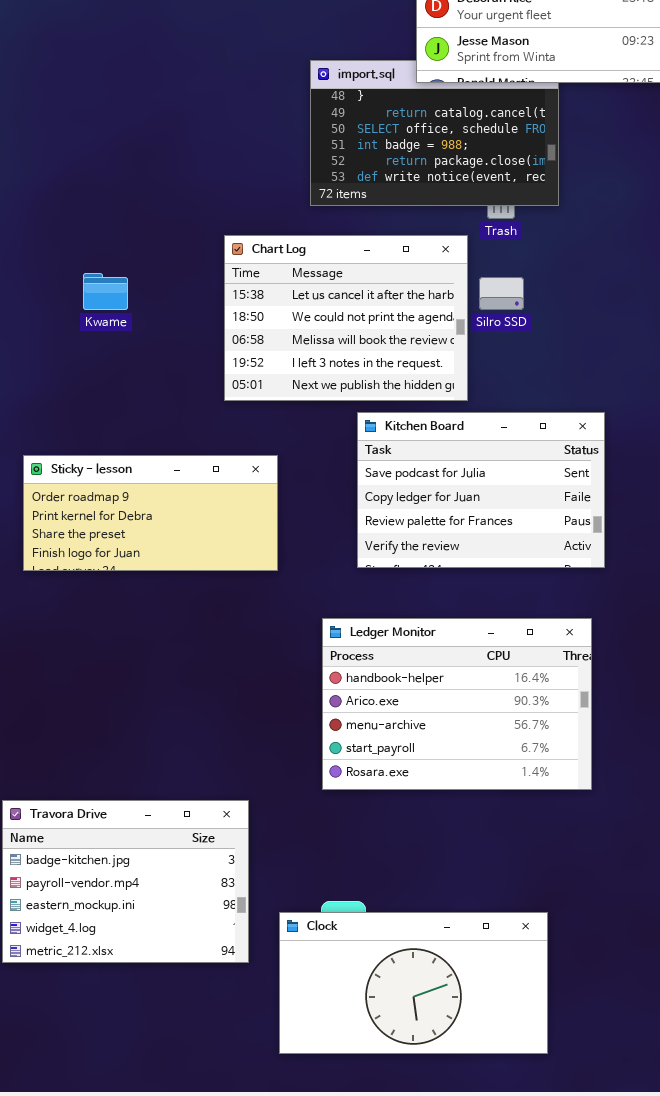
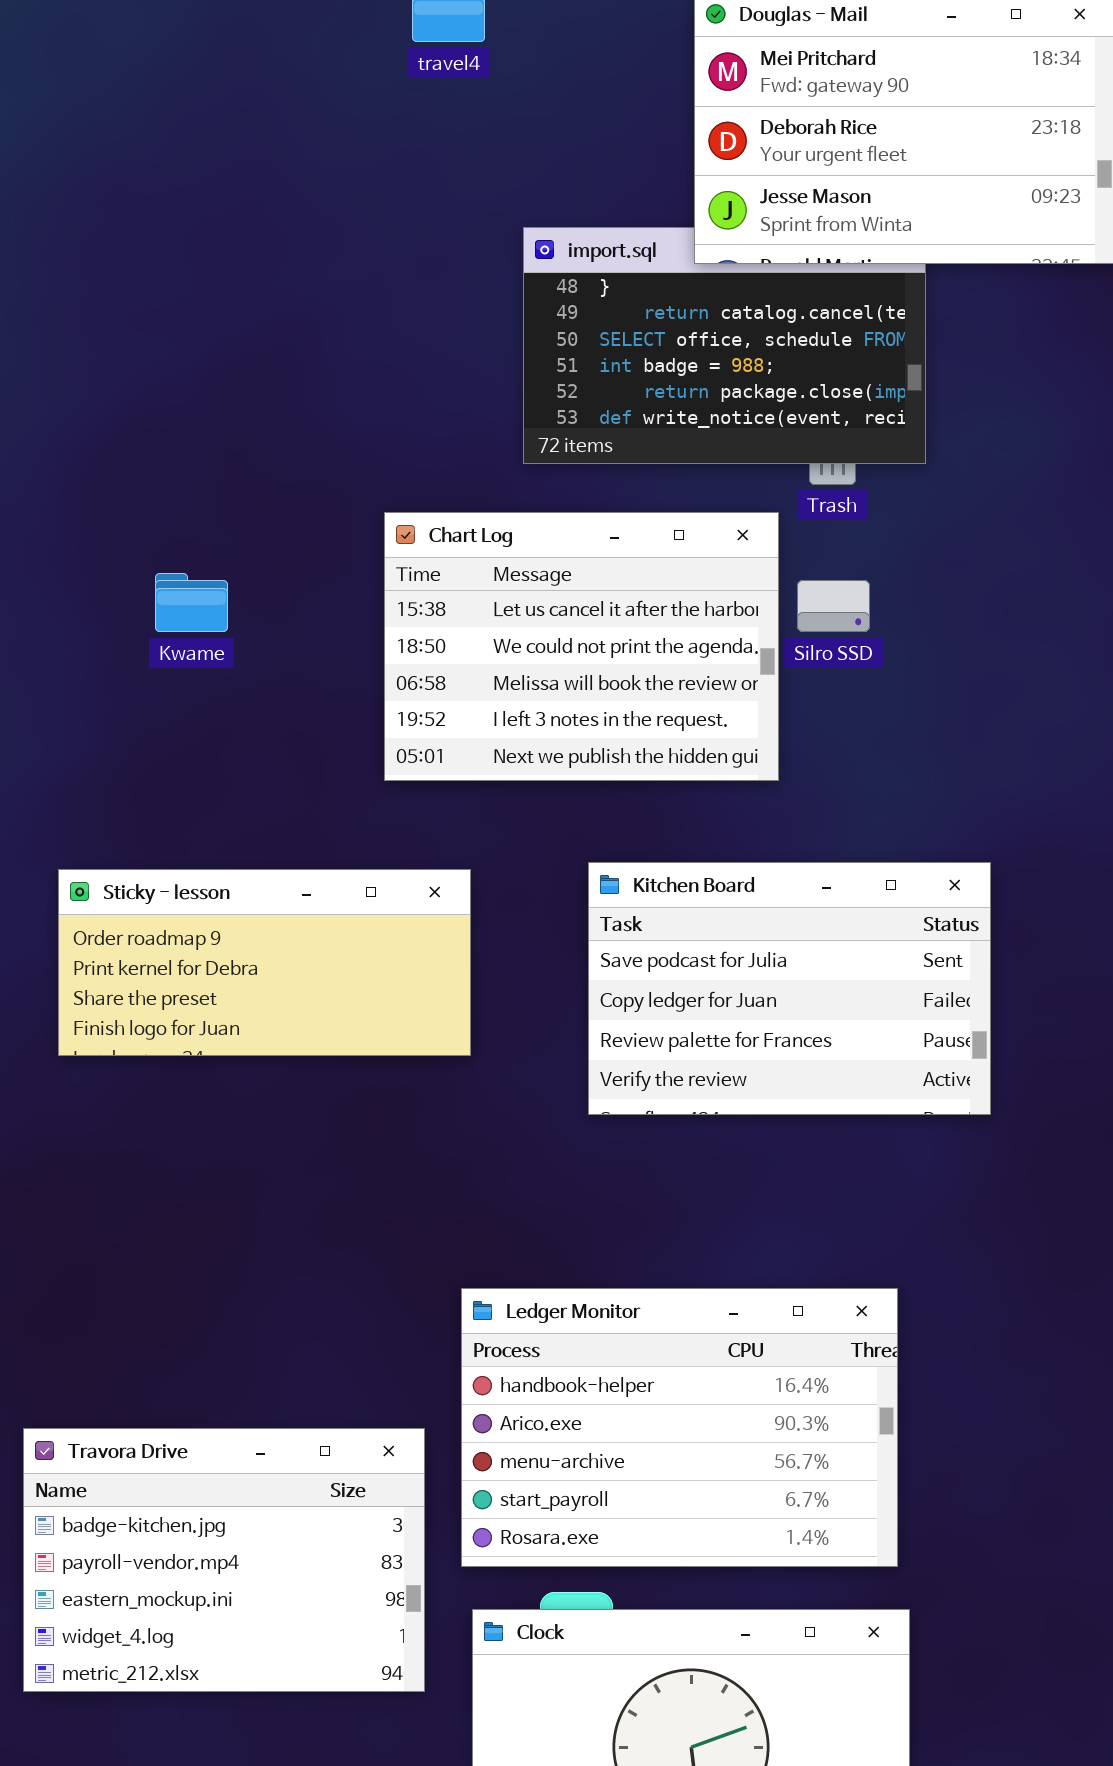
Kitchen Board: [357,412,605,568] -> [588,862,991,1115], moved
Ledger Monitor: [322,618,592,790] -> [461,1288,898,1567], moved

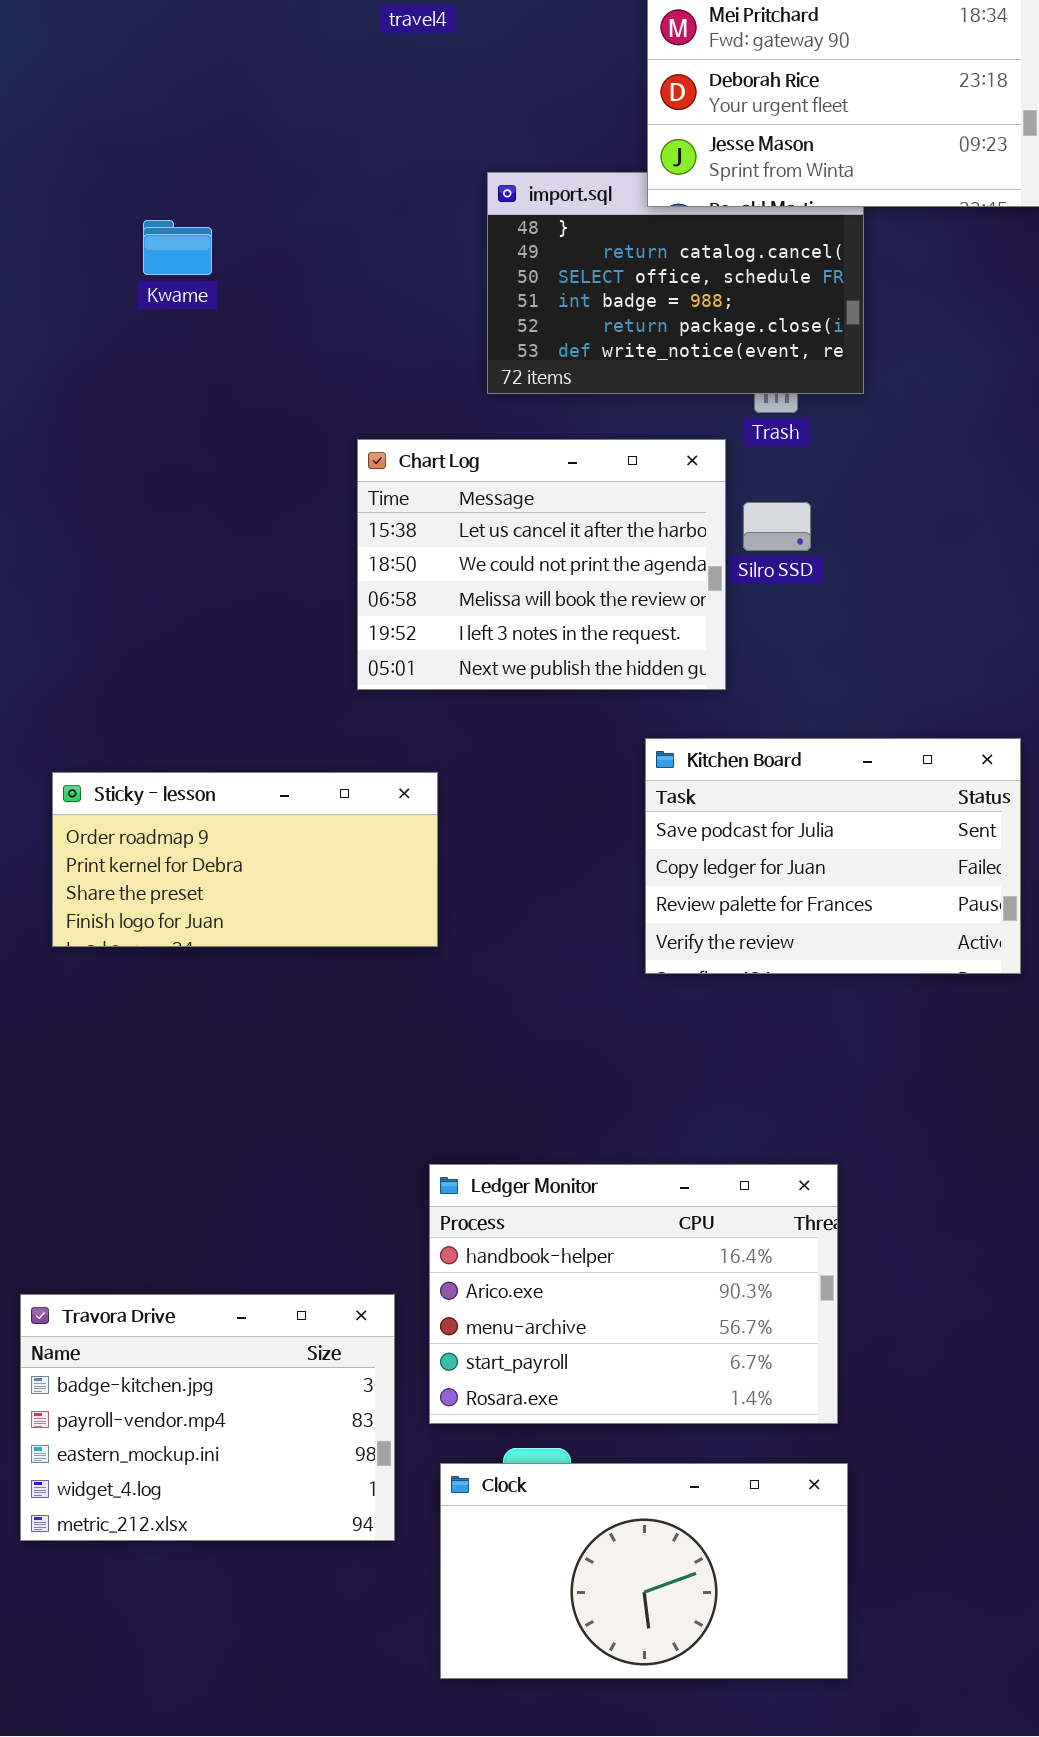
Kwame: [155,573,228,632] -> [143,220,212,275], moved
Kitchen Board: [588,862,991,1115] -> [645,738,1021,974], moved

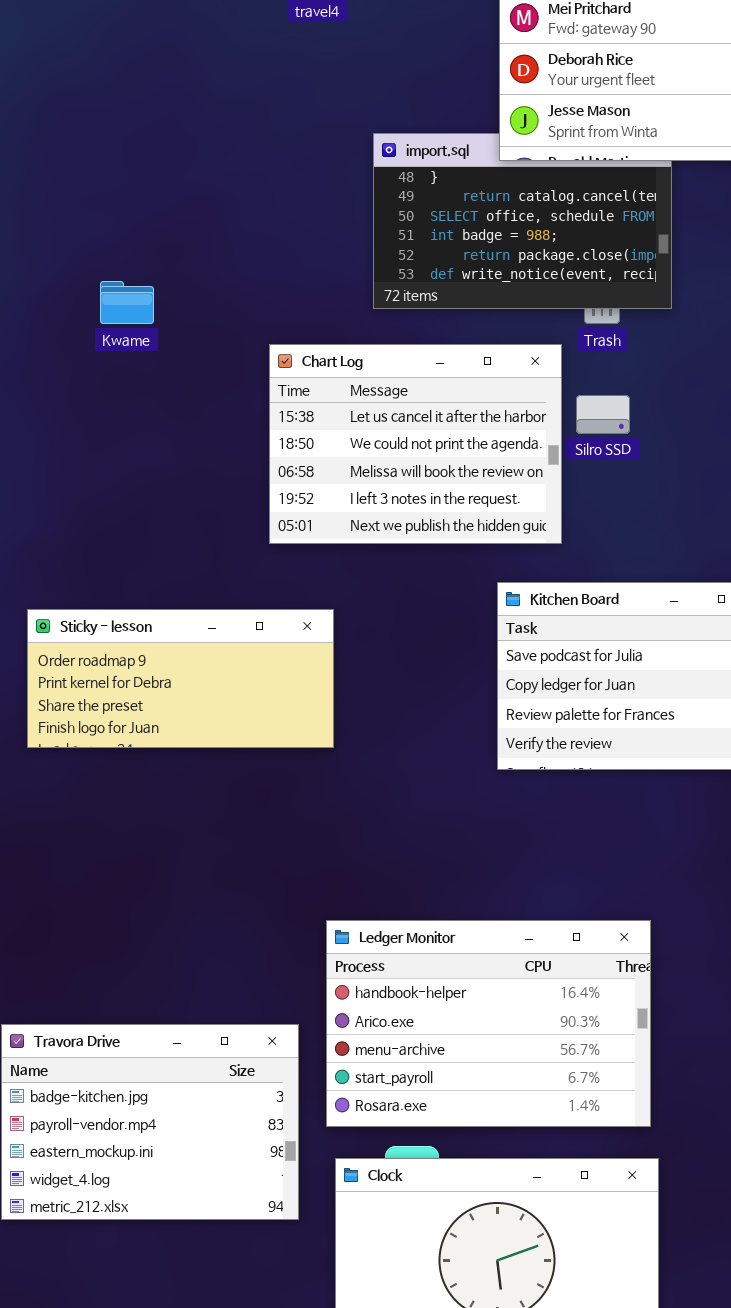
Kwame: [143,220,212,275] -> [100,281,154,324], moved

